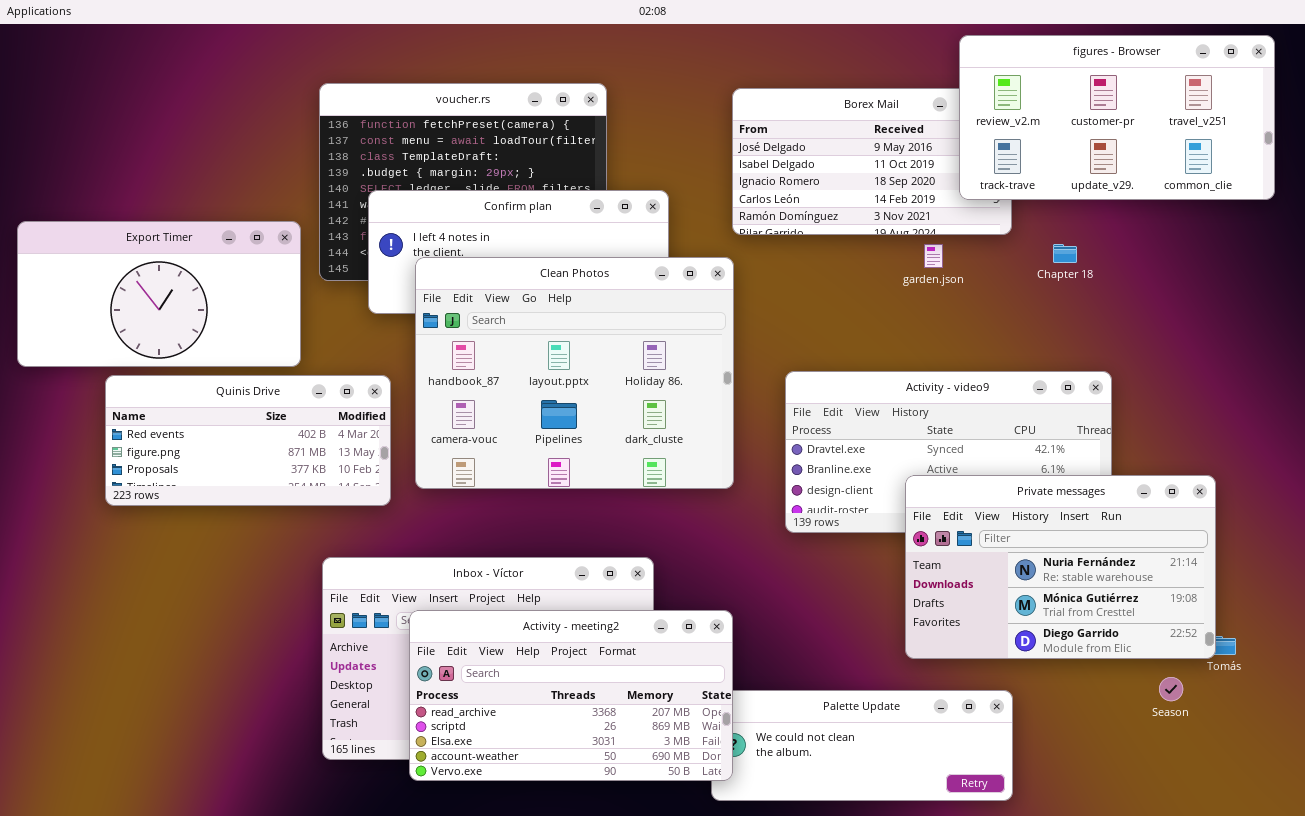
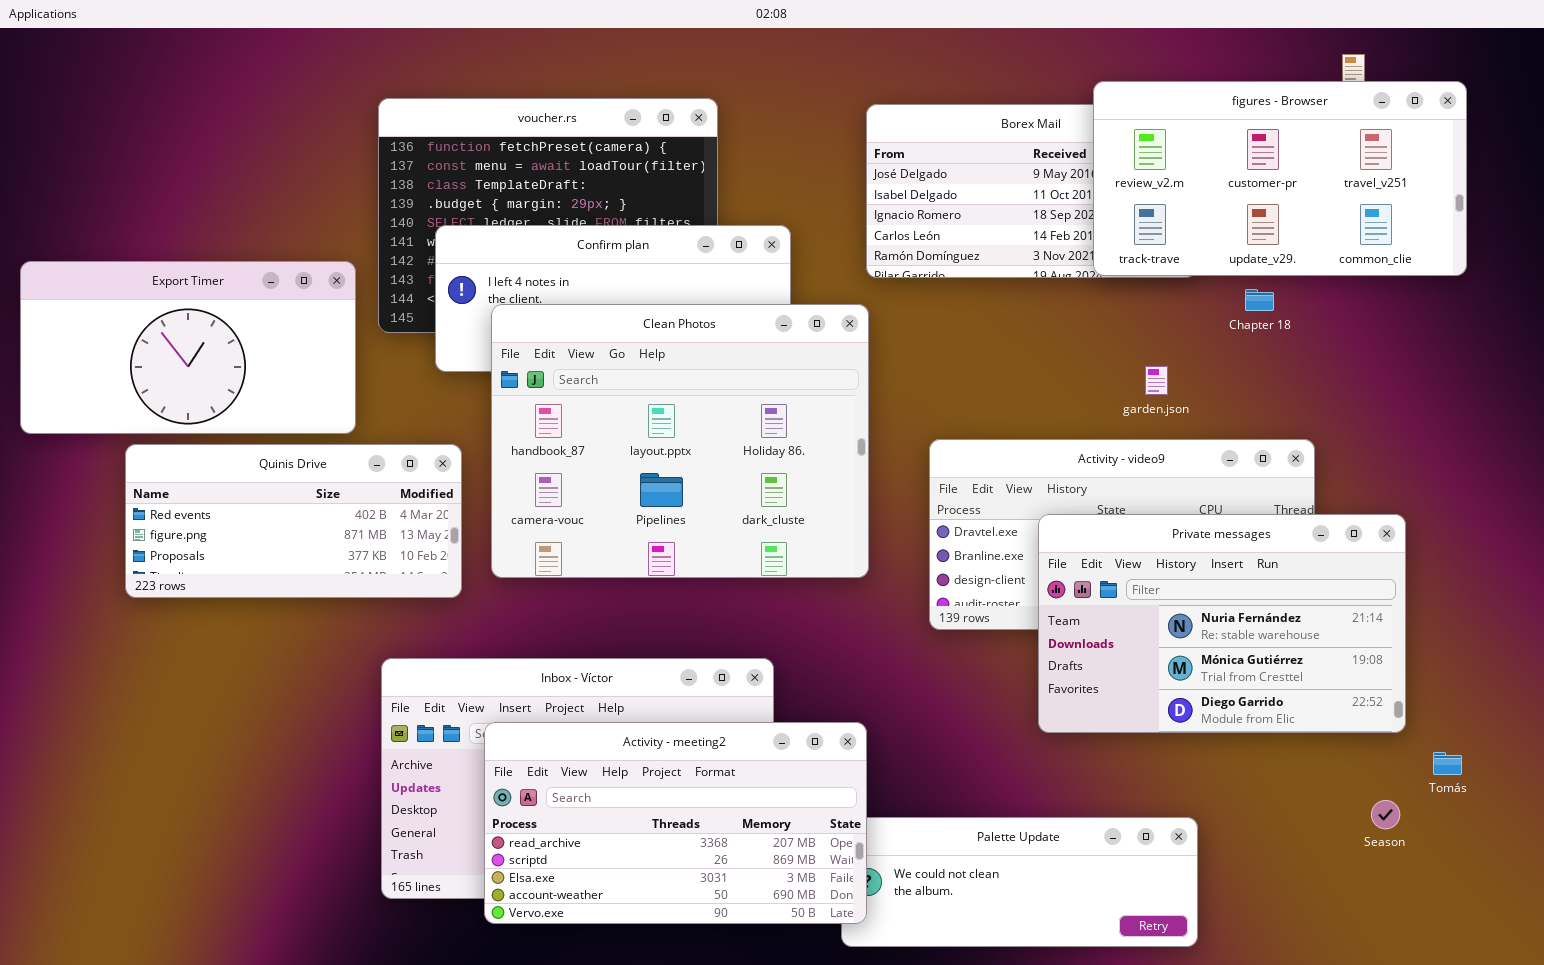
figures - Browser: [959,35,1275,200] -> [1093,81,1467,276], moved
garden.json: [924,244,943,268] -> [1145,366,1168,395], moved
Private messages: [905,475,1216,659] -> [1038,514,1406,733], moved

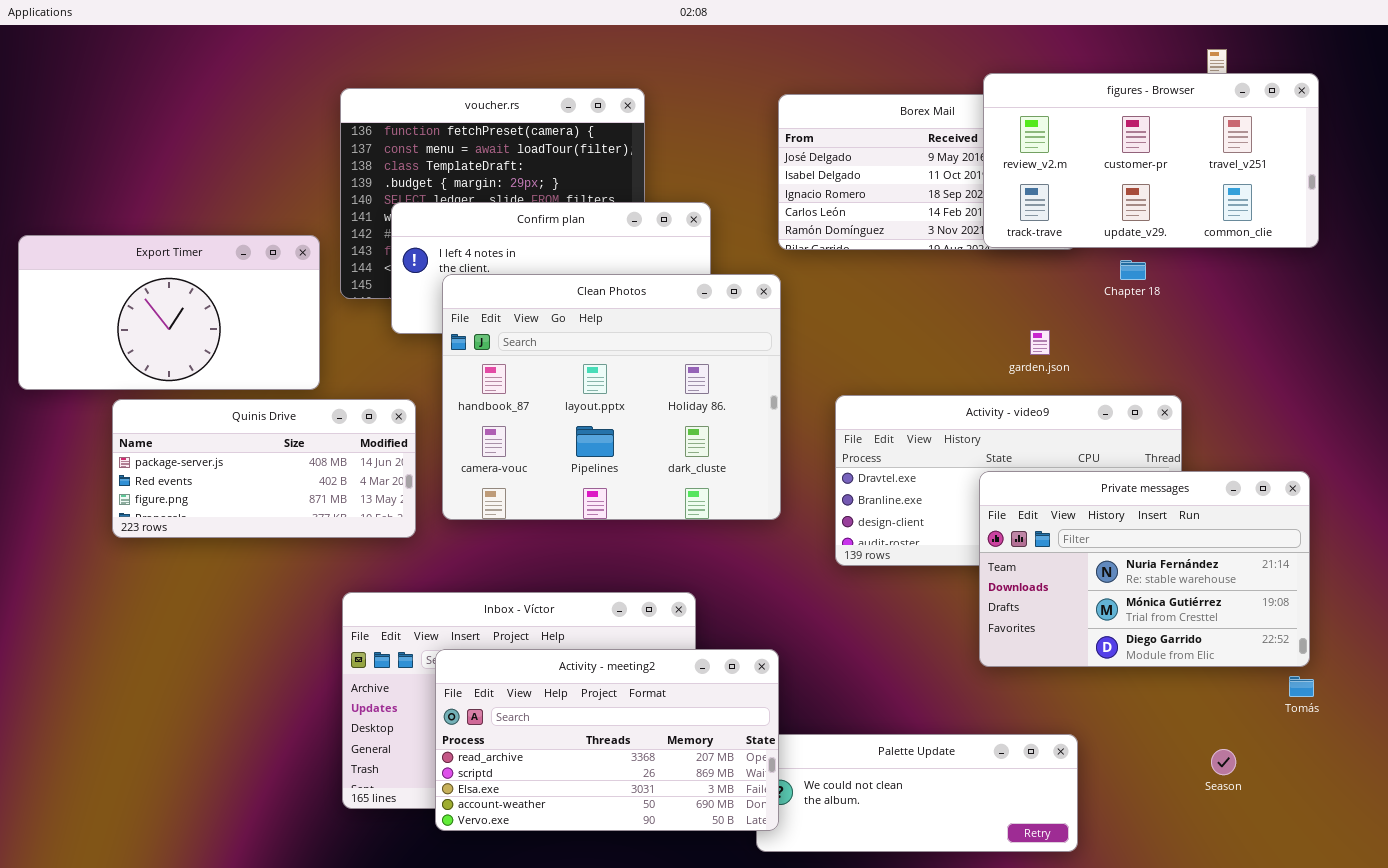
Quinis Drive: [125,444,462,598] -> [112,399,416,538], scrolled up 1 row
Private messages: [1038,514,1406,733] -> [979,471,1310,667], moved
Season: [1371,800,1400,829] -> [1211,749,1236,775], moved

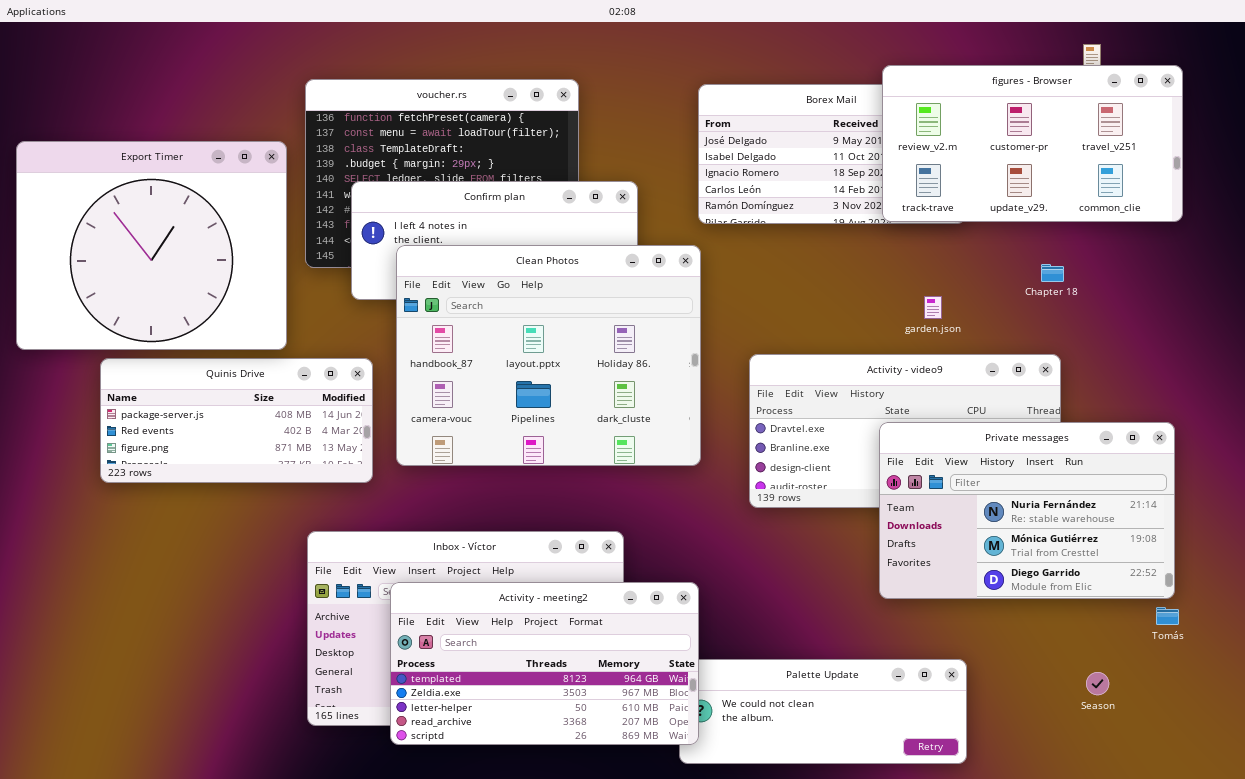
Export Timer: [18,235,320,390] -> [16,141,287,350], resized
Chapter 18: [1120,260,1146,280] -> [1041,264,1064,282], moved
Activity - meeting2: [435,649,779,831] -> [390,582,699,745], scrolled up 3 rows

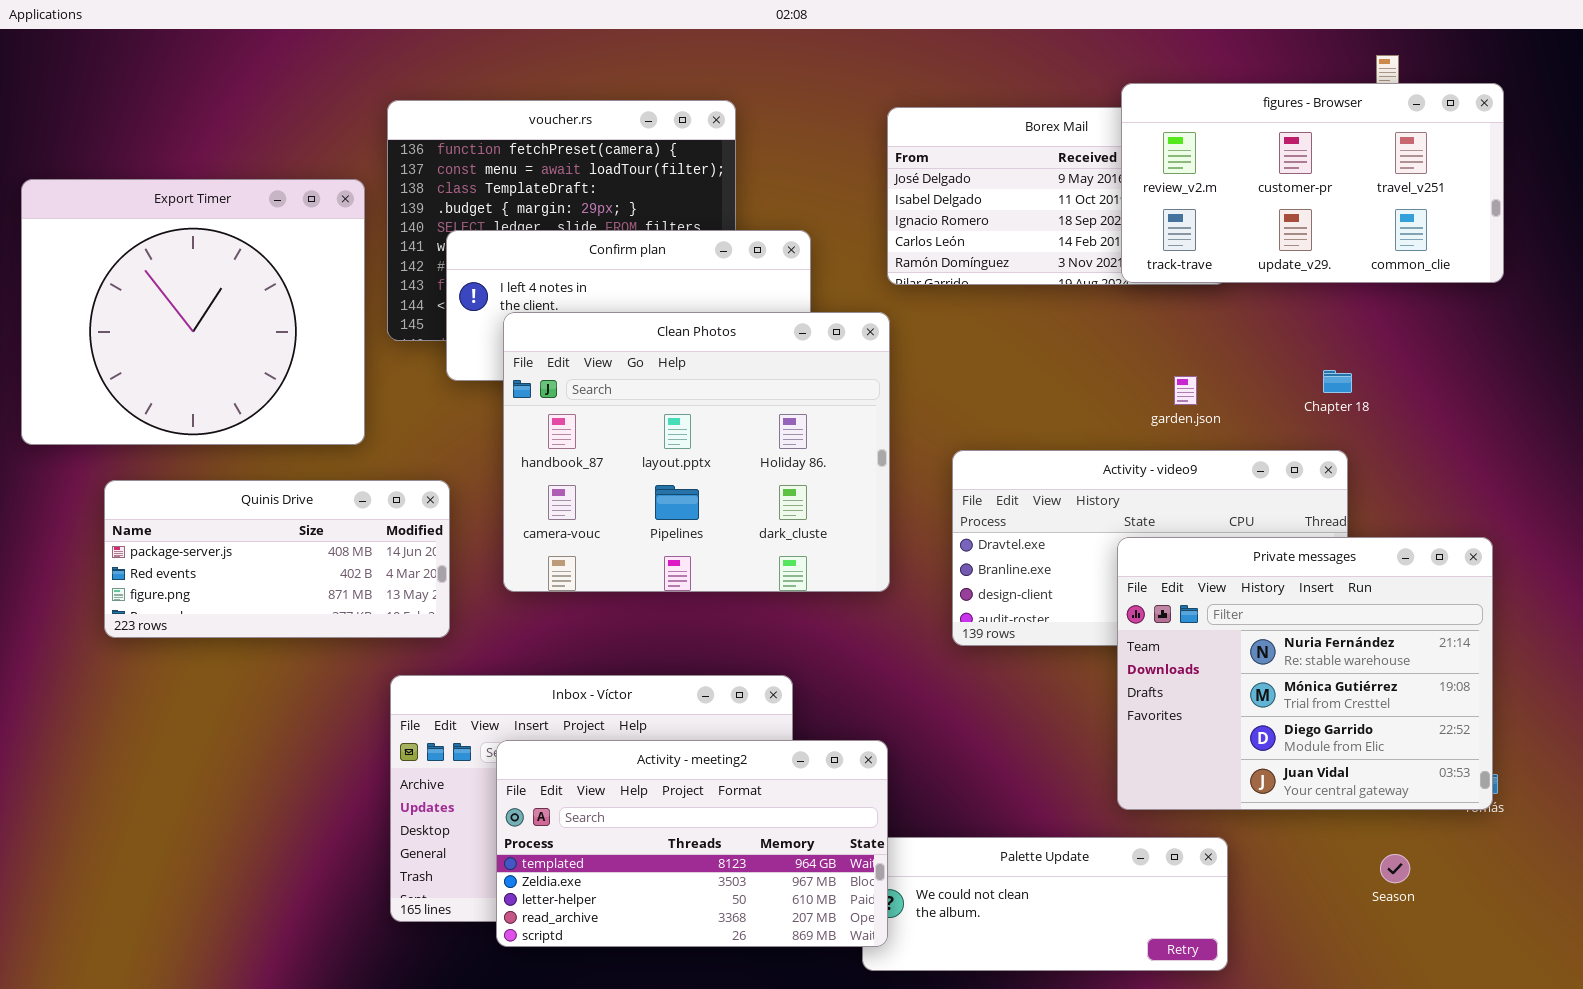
Chapter 18: [1041,264,1064,282] -> [1323,370,1352,393], moved
Quinis Drive: [100,358,373,483] -> [104,480,450,638], moved
Private messages: [879,422,1175,599] -> [1117,537,1493,810], resized

